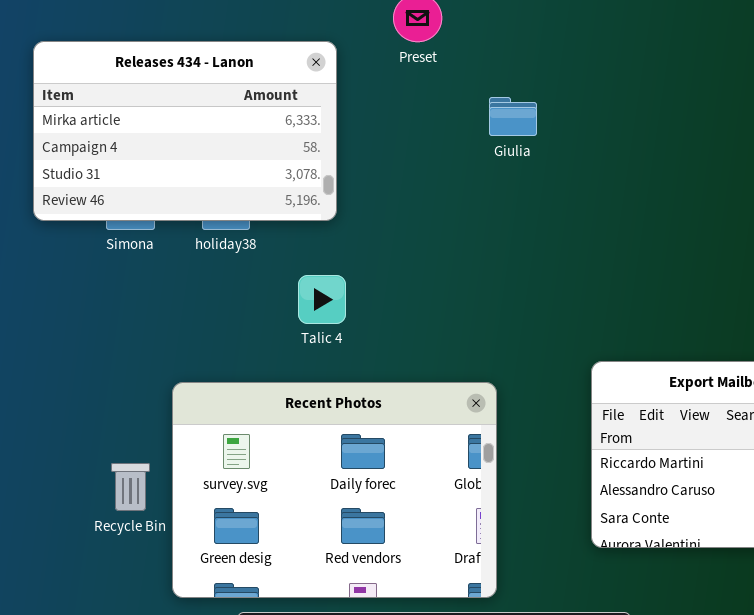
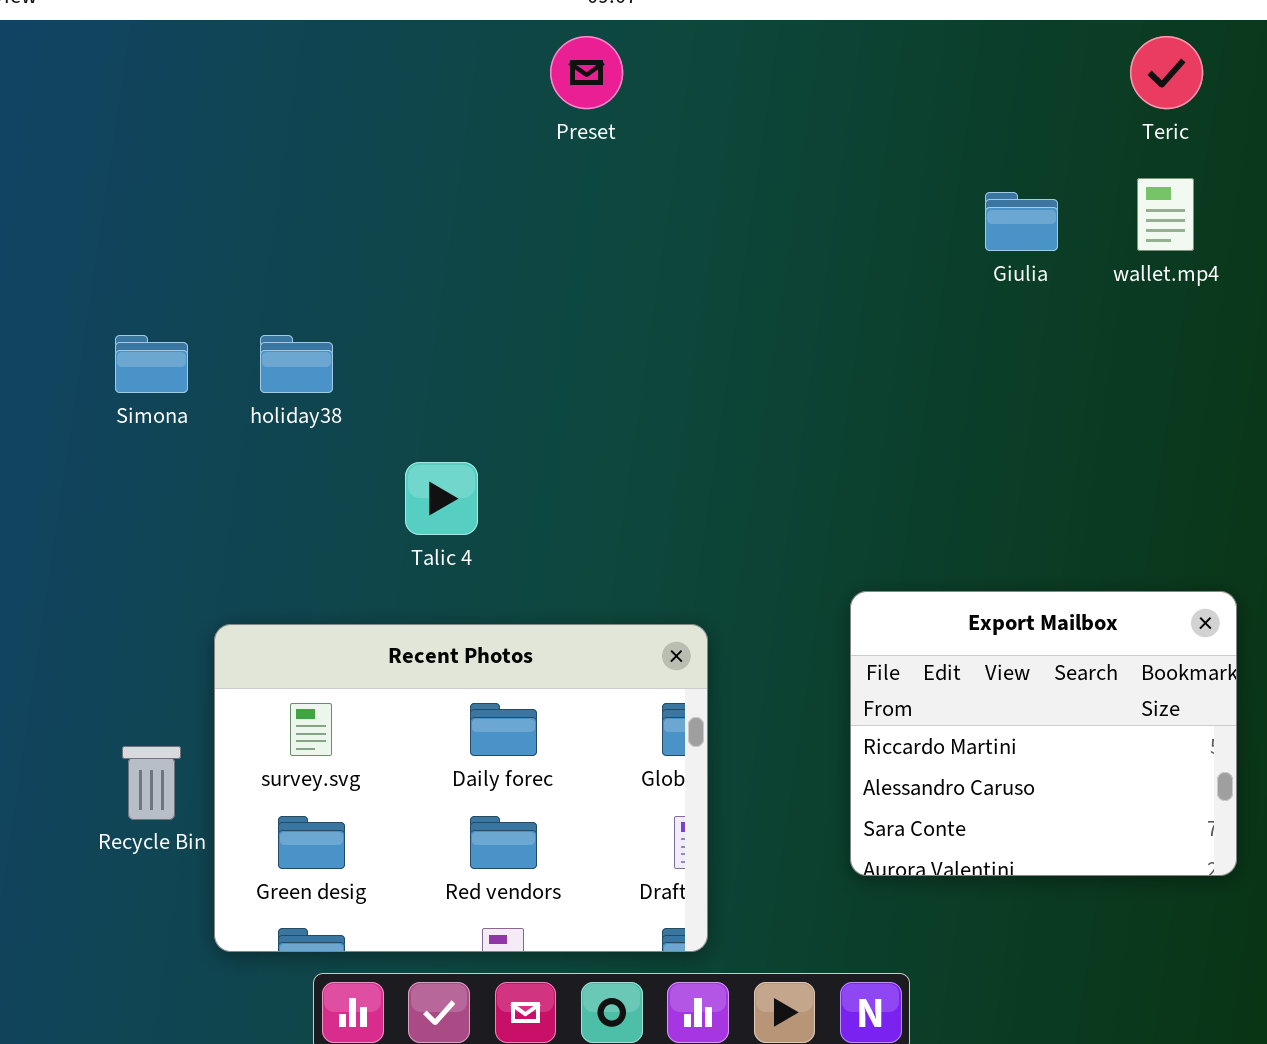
Releases 434 - Lanon: [33,41,337,221] -> none, closed
Giulia: [489,97,537,136] -> [985,192,1058,251], moved

